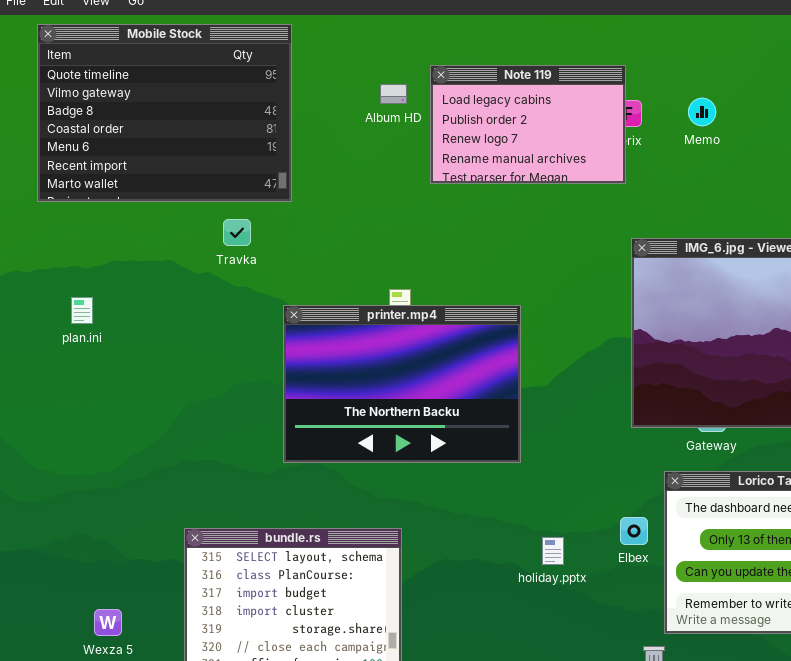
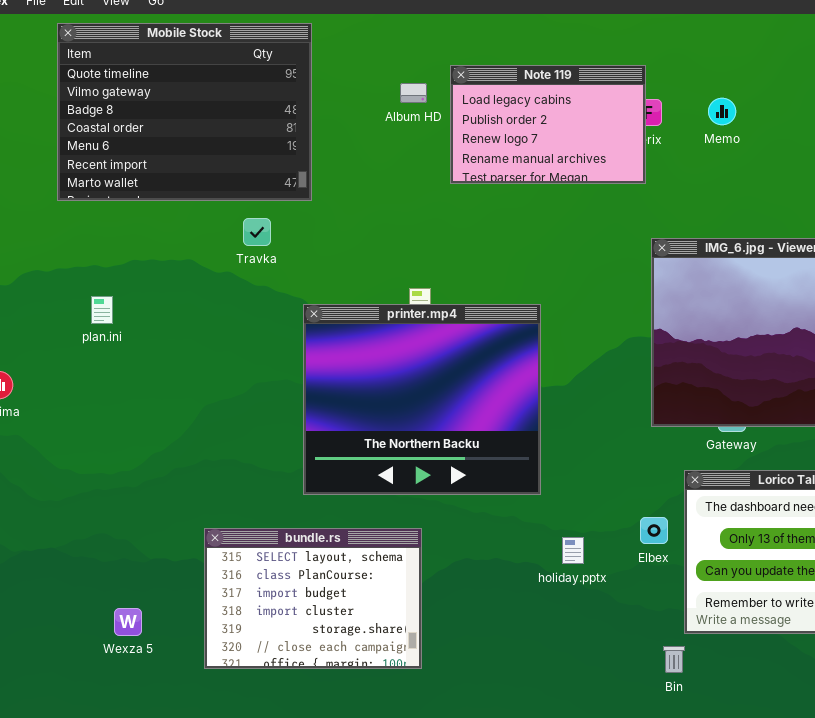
printer.mp4: [283,305,521,463] -> [303,304,541,495], resized

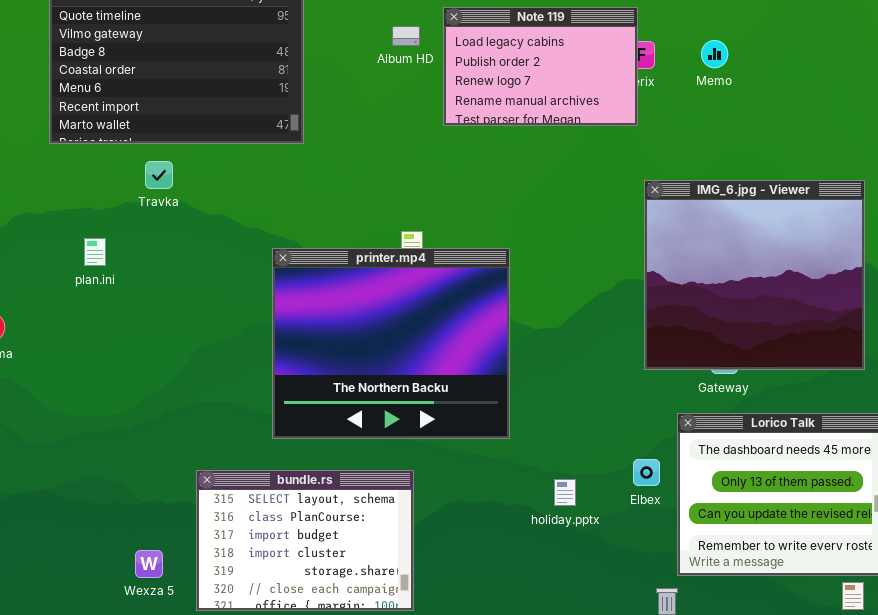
Travka: [243,218,271,246] -> [145,161,173,189], moved
printer.mp4: [303,304,541,495] -> [272,248,510,439], moved
Wexza 5: [114,608,142,636] -> [135,550,163,578], moved

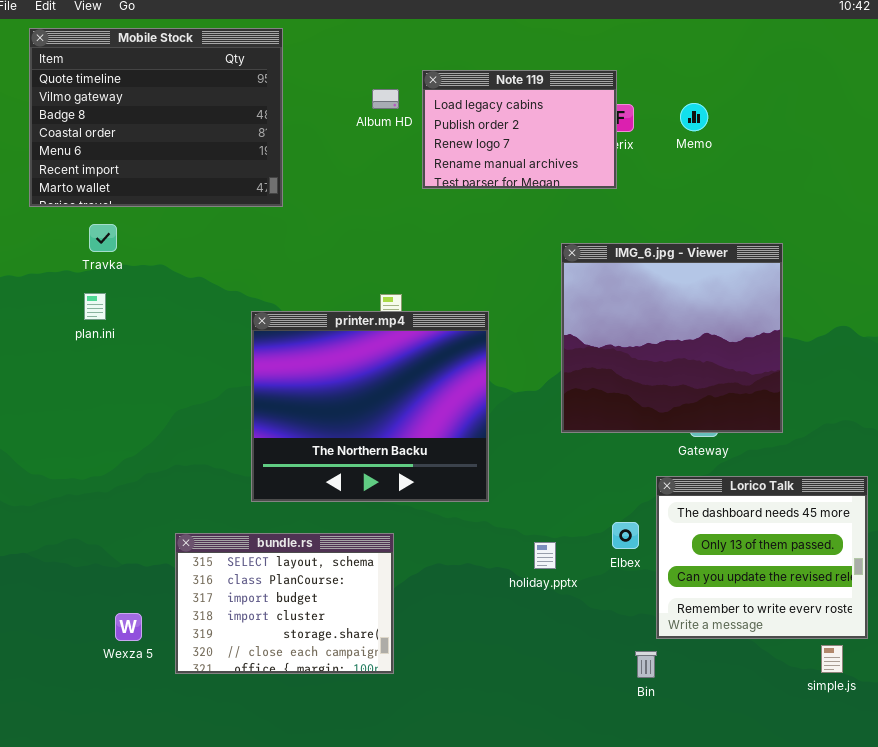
Travka: [145,161,173,189] -> [89,224,117,252], moved
IMG_6.jpg - Viewer: [644,180,865,370] -> [561,243,783,433], moved
plan.ini: [84,238,106,266] -> [84,293,106,320], moved

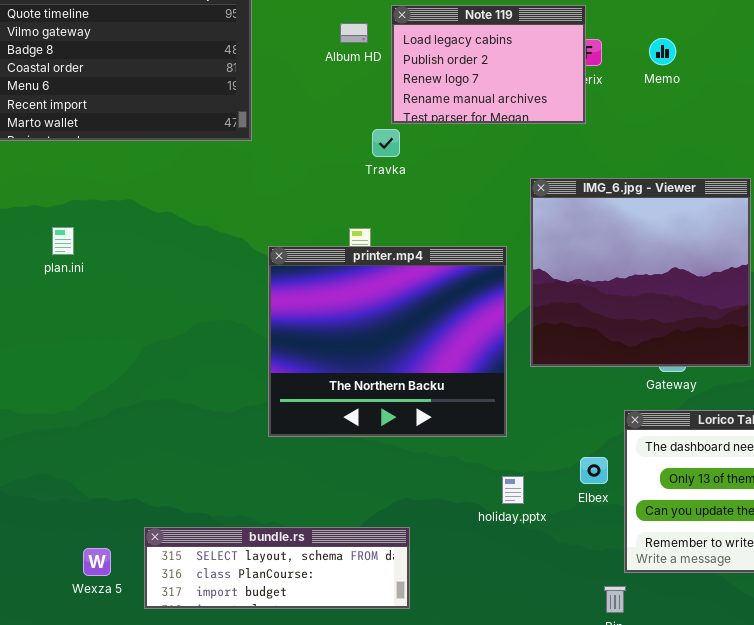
Travka: [89,224,117,252] -> [372,129,400,157], moved
printer.mp4: [251,311,489,502] -> [268,246,507,437], moved
bundle.rs: [175,533,394,674] -> [144,527,410,609], resized

